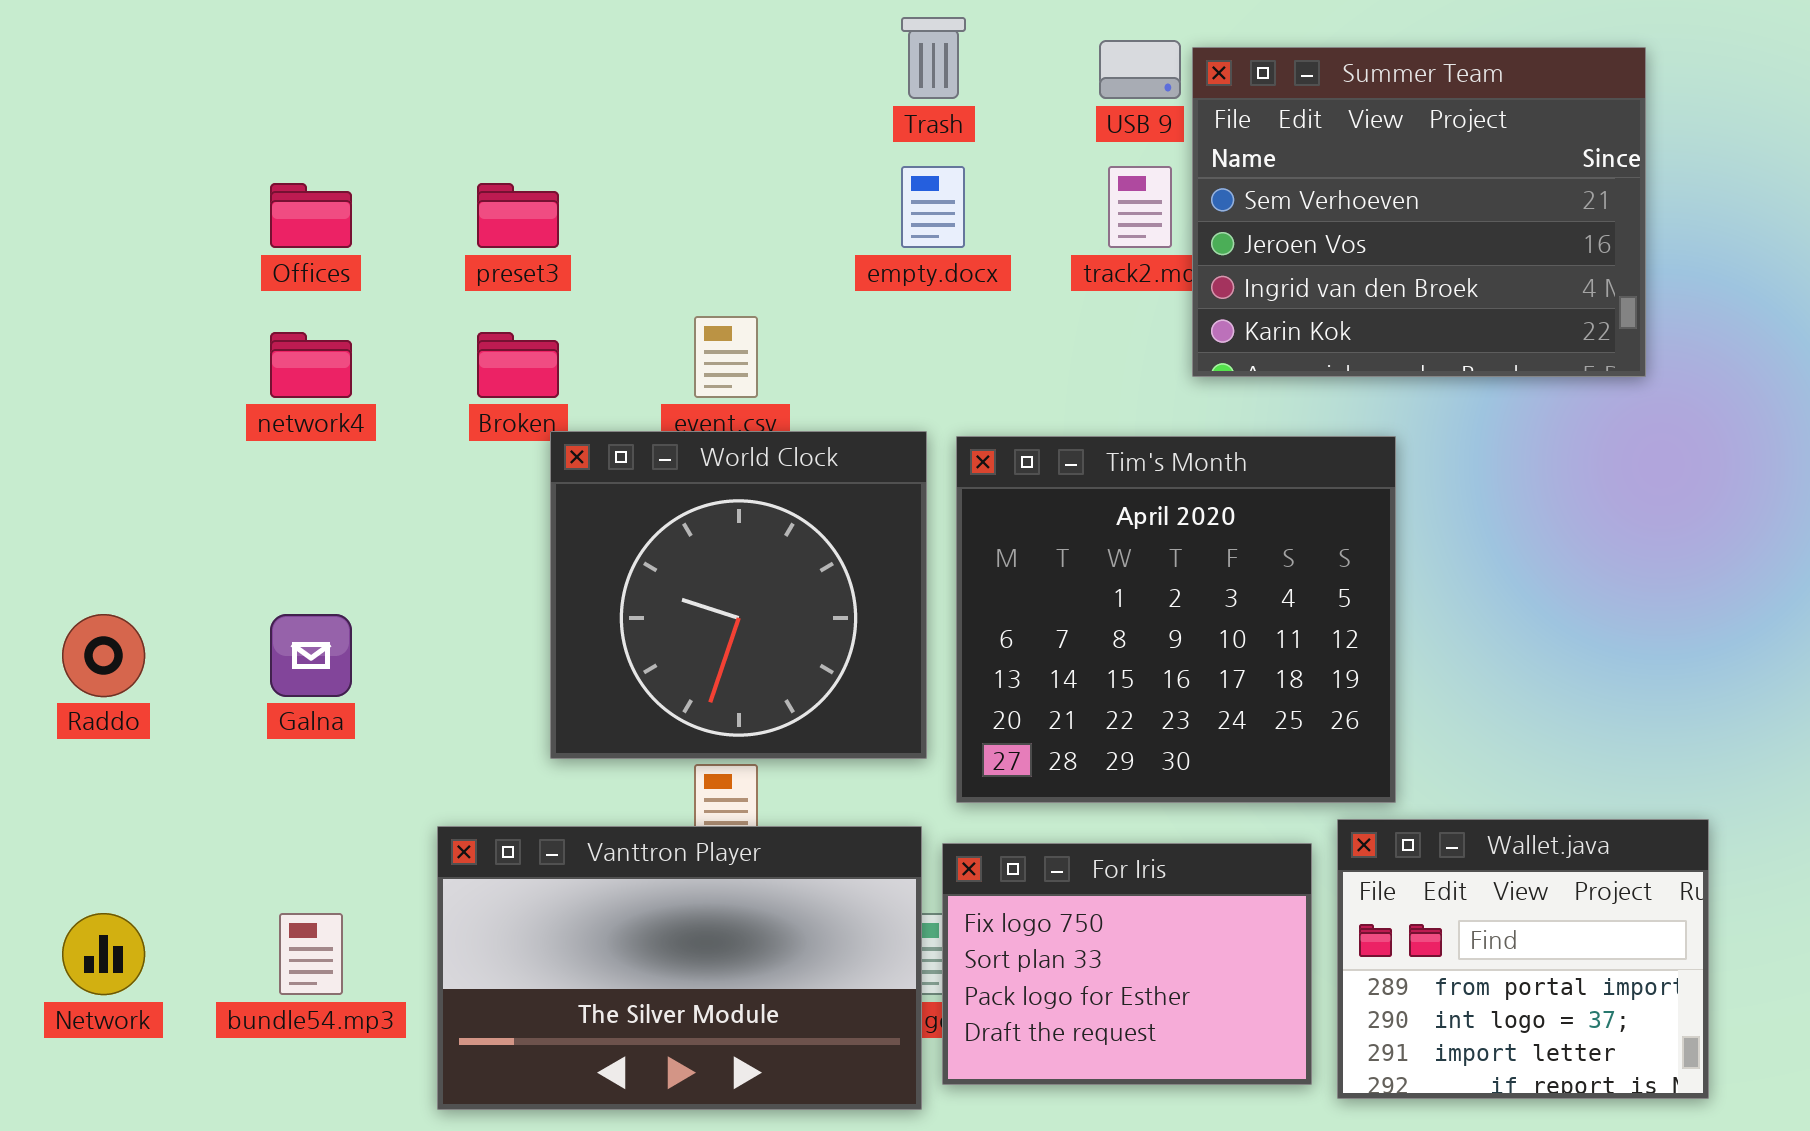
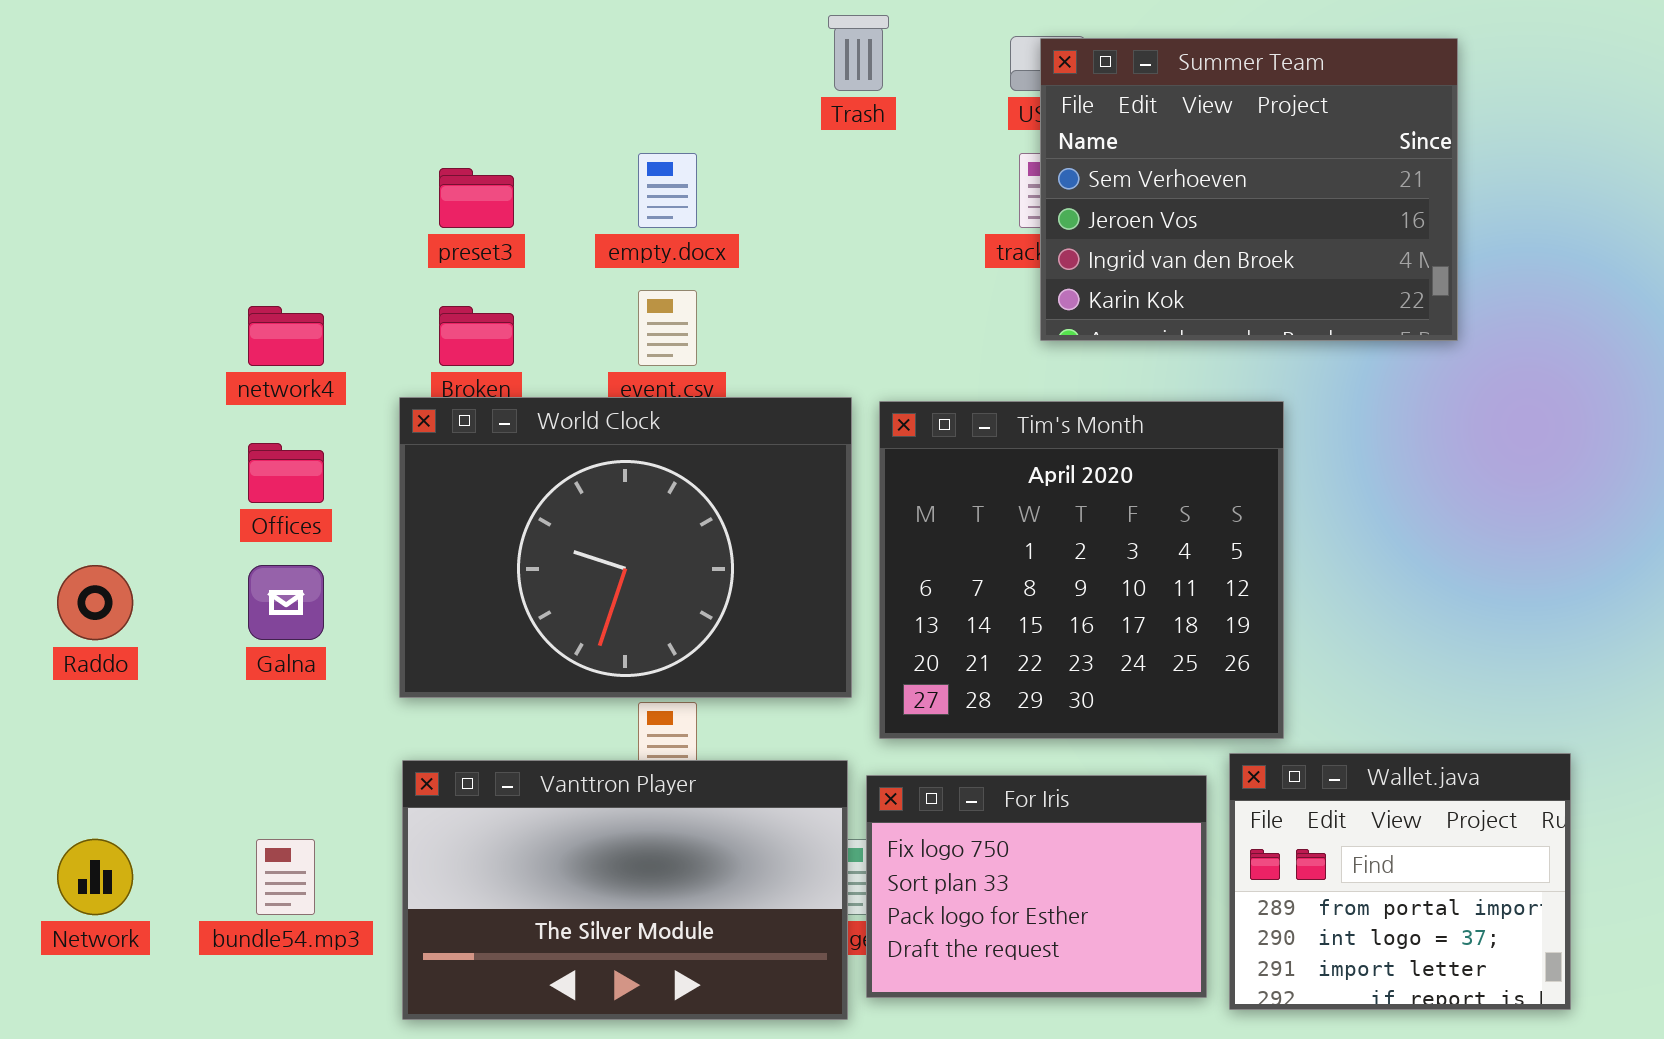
Summer Team: [1192,47,1646,377] -> [1040,38,1458,341], moved
empty.docx: [901,166,965,248] -> [638,153,697,228], moved
Offices: [270,183,352,248] -> [248,443,324,503], moved
World Clock: [550,431,927,759] -> [399,397,852,698], resized

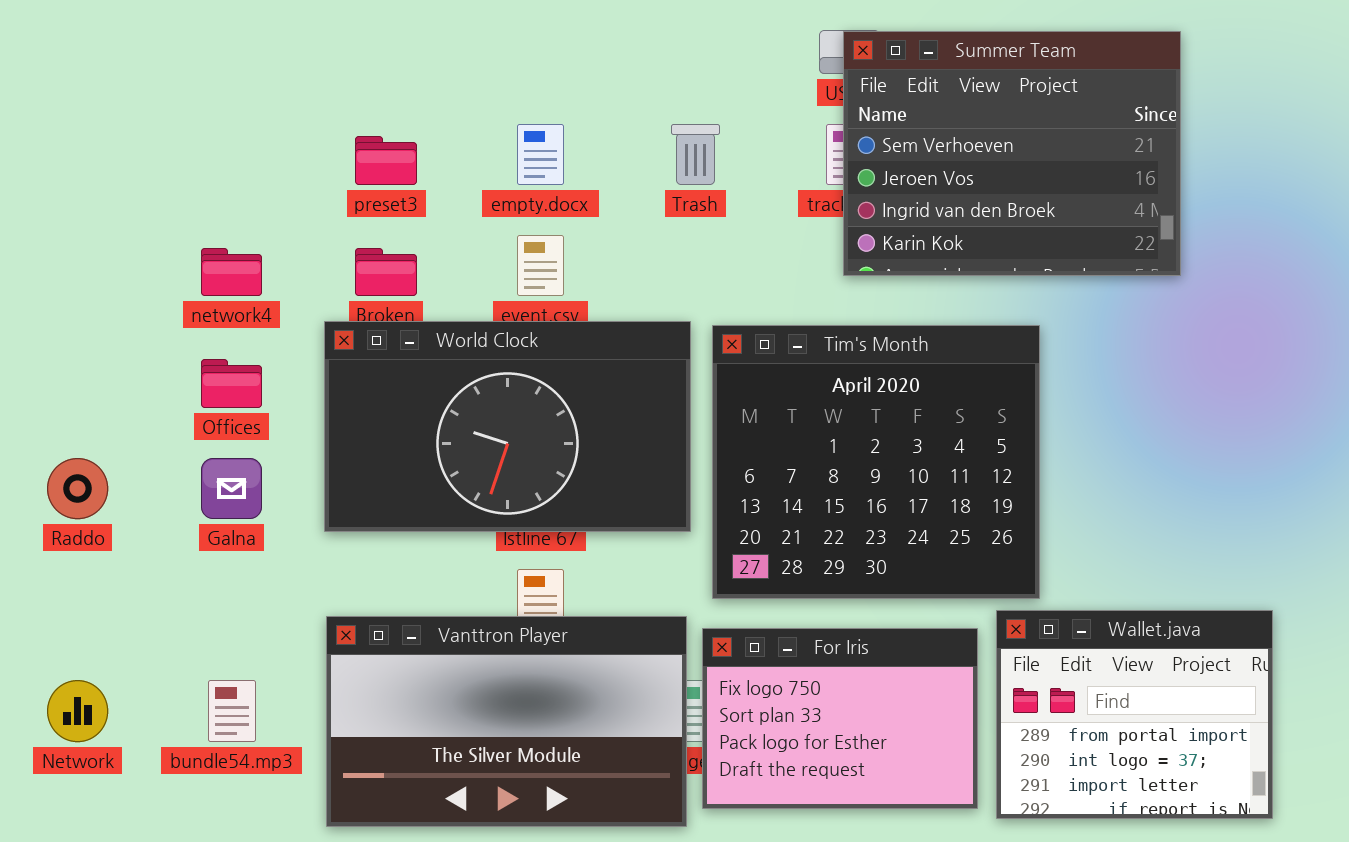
Trash: [828,15,889,91] -> [671,124,720,185], moved
World Clock: [399,397,852,698] -> [324,321,691,532], resized

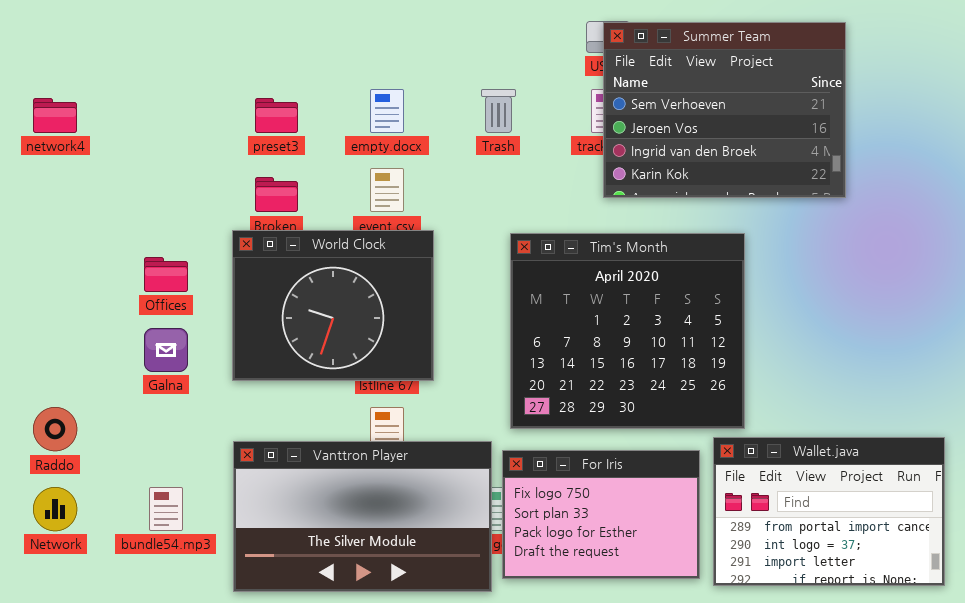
network4: [201,248,262,296] -> [33,98,77,133], moved
World Clock: [324,321,691,532] -> [232,230,434,381], resized
Raddo: [47,458,108,519] -> [33,407,77,451], moved
Wallet.java: [996,610,1273,819] -> [713,437,945,586], resized

